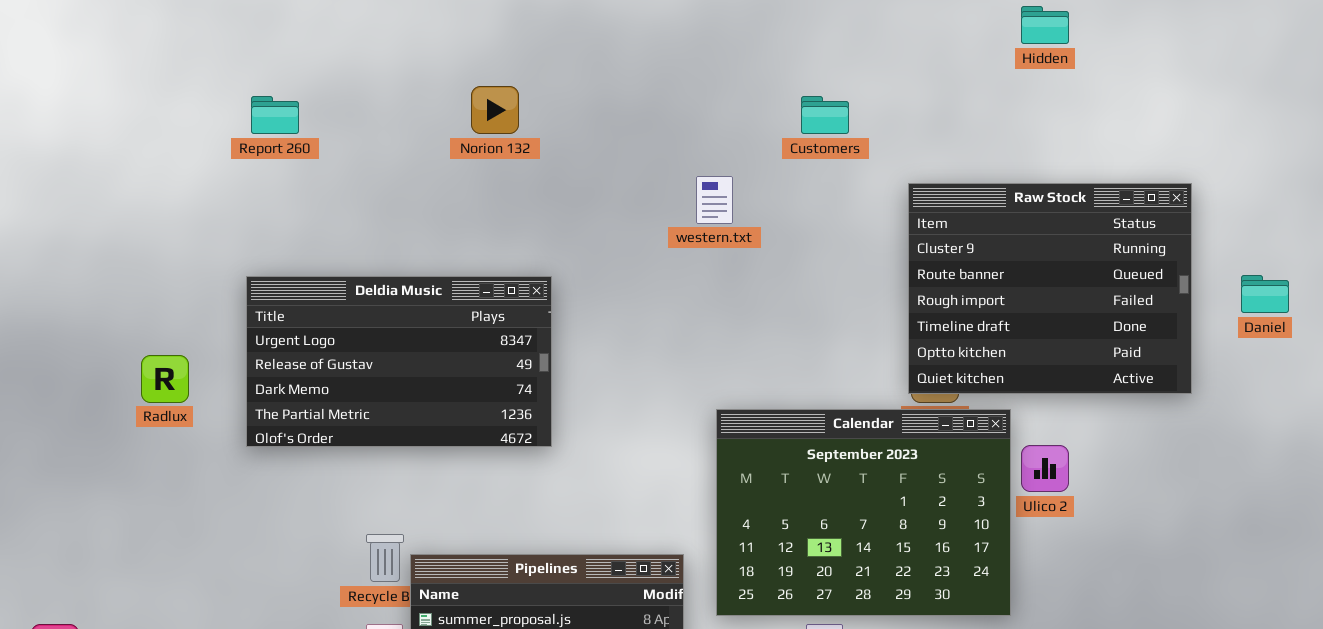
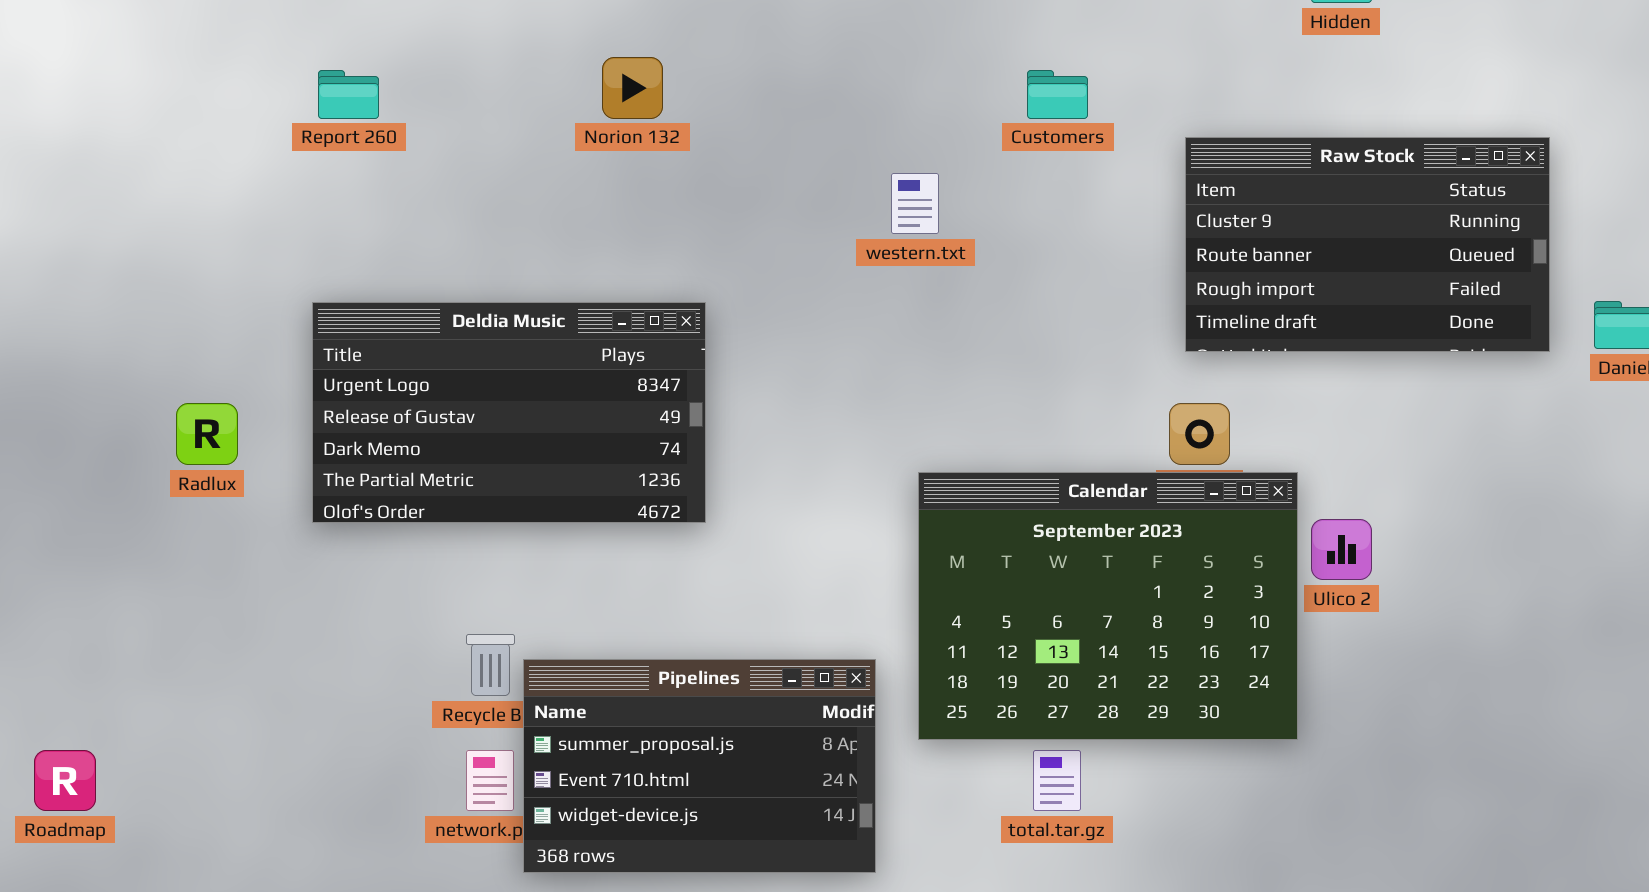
Raw Stock: [908,183,1192,394] -> [1185,137,1550,352], moved, resized

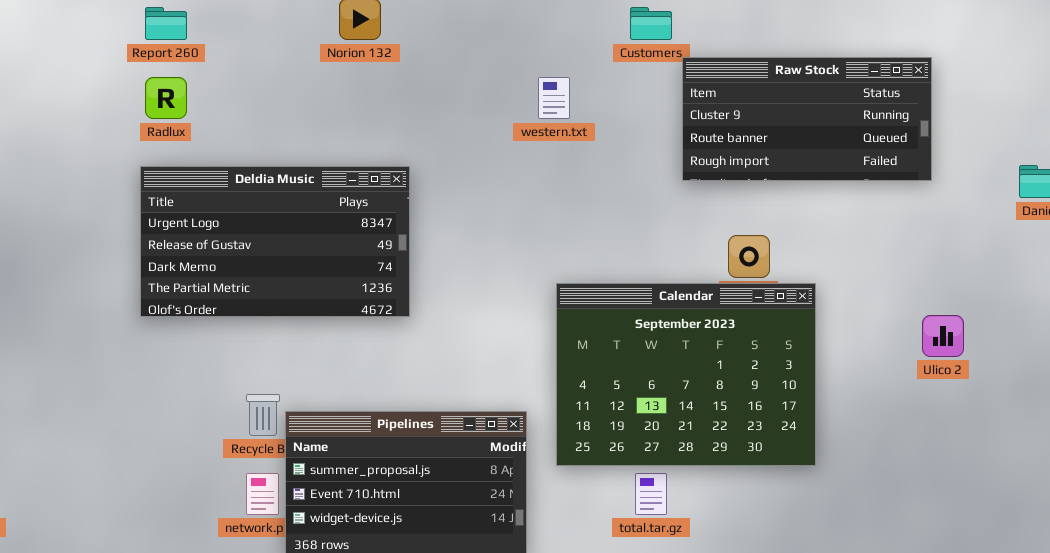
Raw Stock: [1185,137,1550,352] -> [682,57,932,181], moved, resized
Radlux: [176,403,238,465] -> [145,77,187,119], moved
Ulico 2: [1311,519,1372,580] -> [922,315,964,357], moved

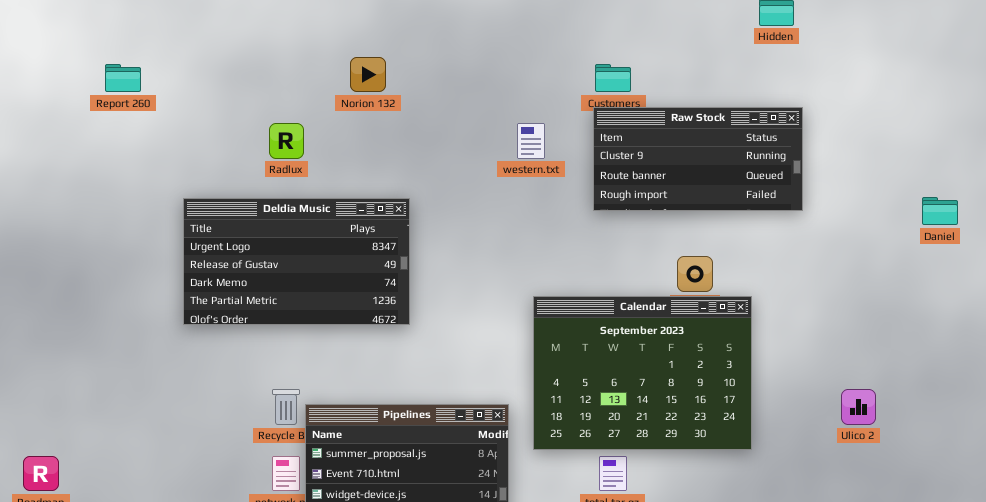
Report 260: [145,7,187,40] -> [105,64,141,92], moved
Raw Stock: [682,57,932,181] -> [593,107,803,211], moved
Radlux: [145,77,187,119] -> [269,123,304,159], moved
Ulico 2: [922,315,964,357] -> [841,389,876,425], moved

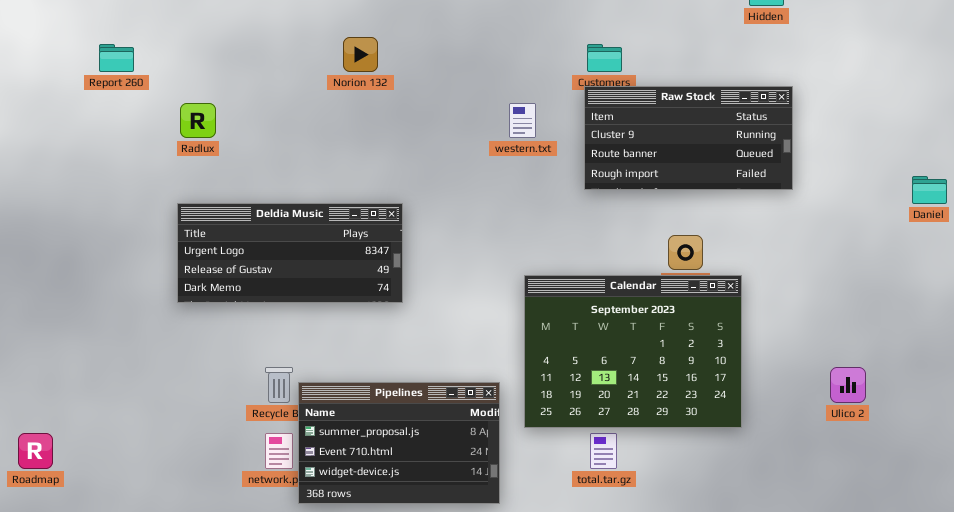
Radlux: [269,123,304,159] -> [180,103,216,138], moved
Deldia Music: [183,198,410,325] -> [177,203,403,303], resized

